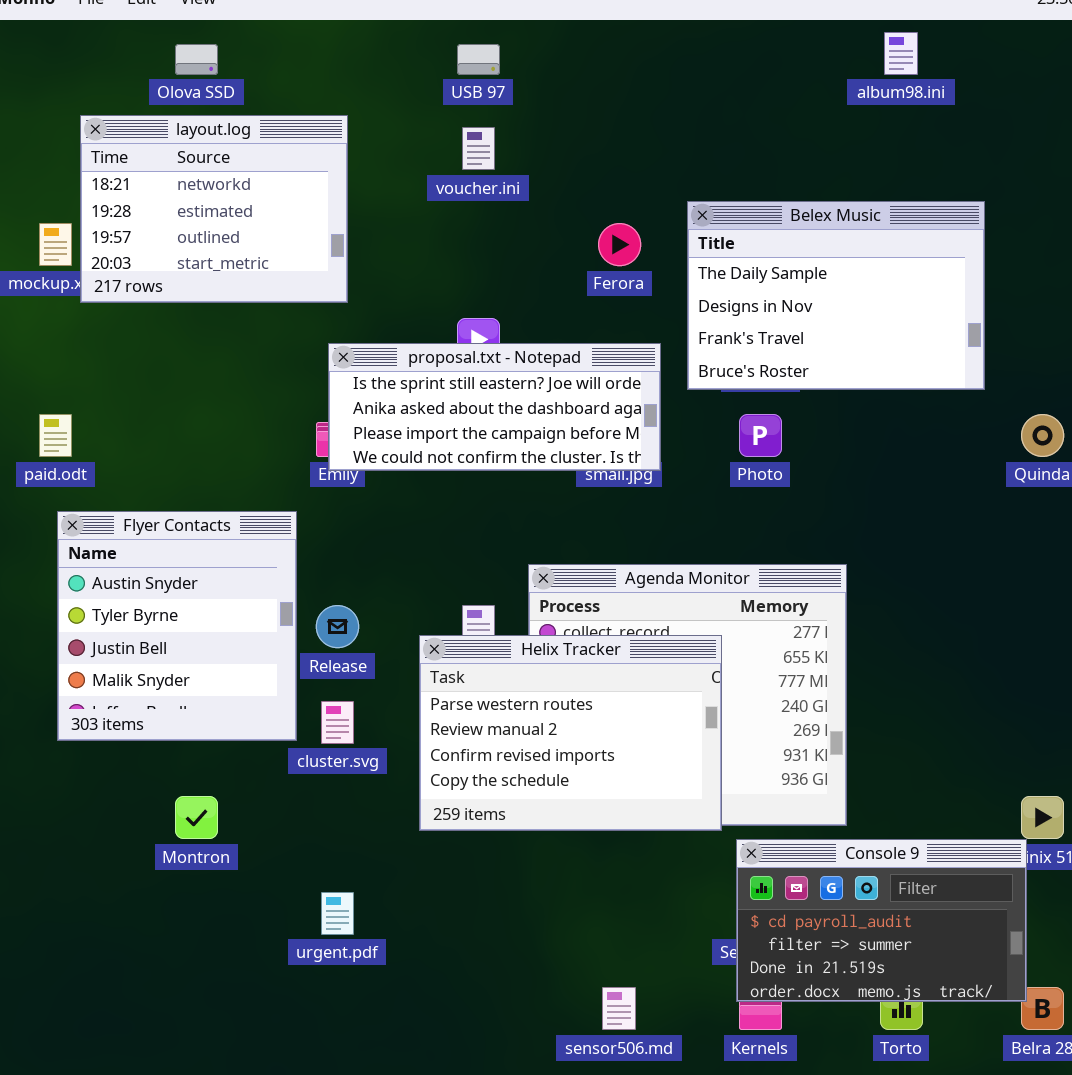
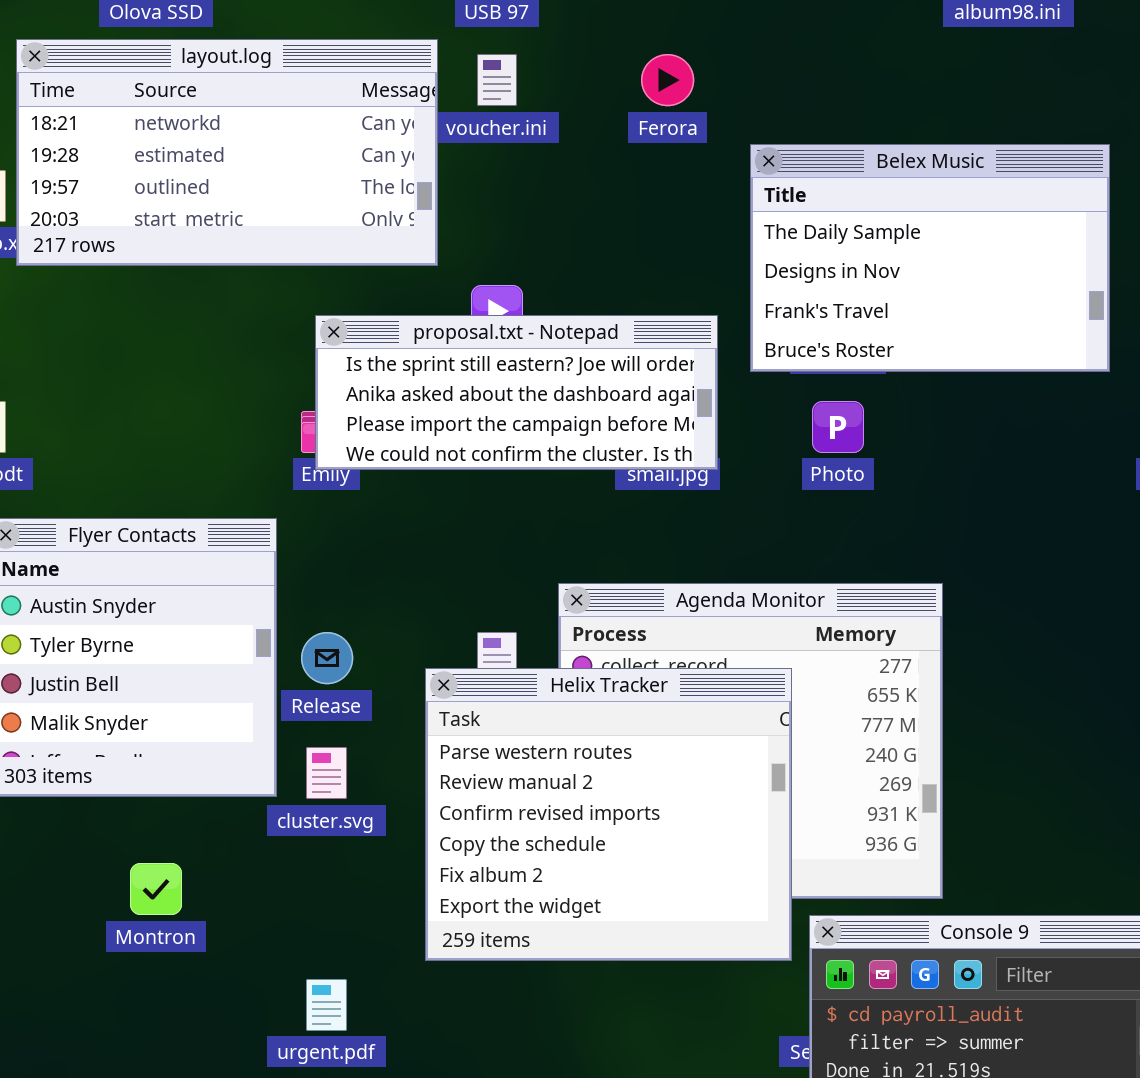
layout.log: [80,115,348,303] -> [16,39,438,266], resized
Ferora: [598,223,641,266] -> [641,54,694,106], moved
Helix Tracker: [419,635,722,831] -> [425,668,792,961], resized

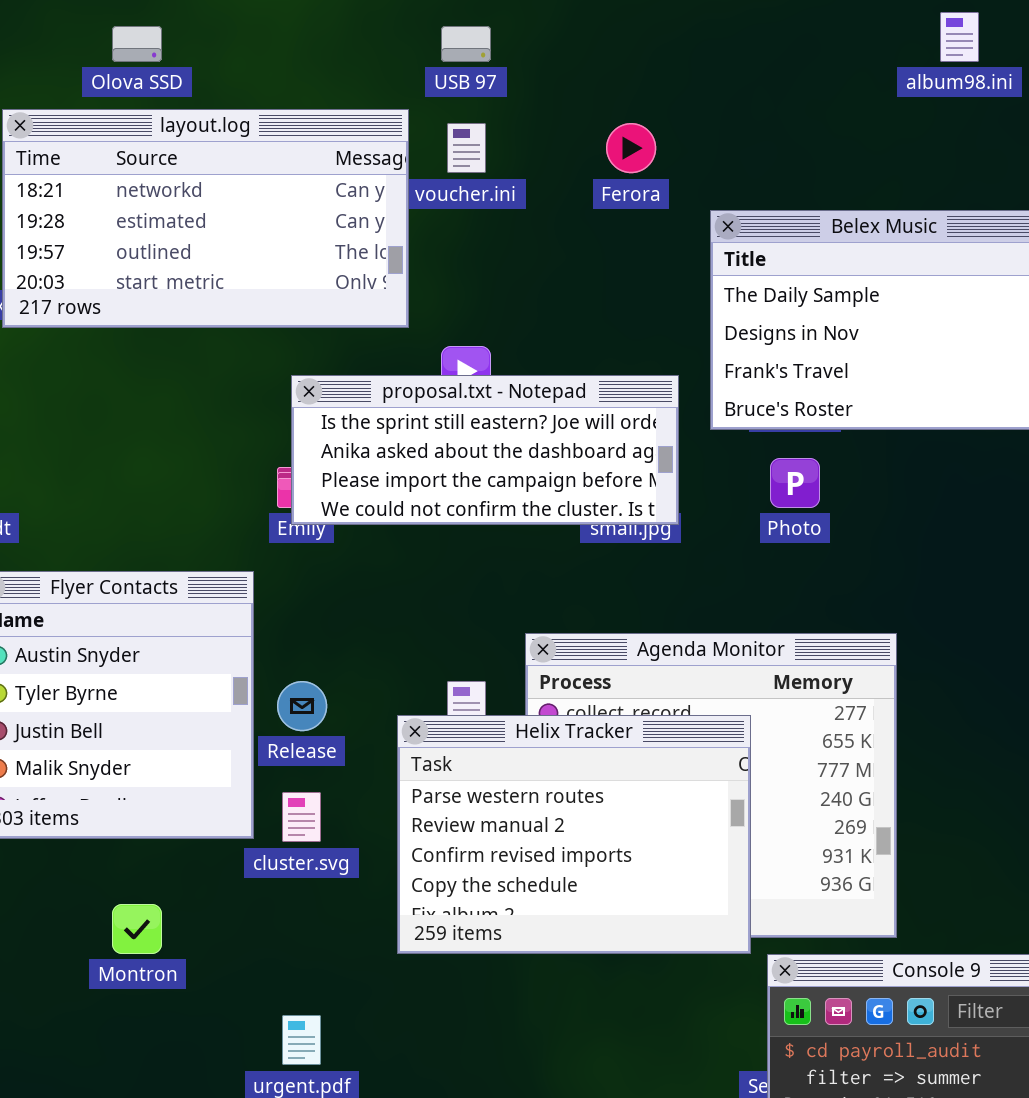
Helix Tracker: [425,668,792,961] -> [397,715,751,954], resized

